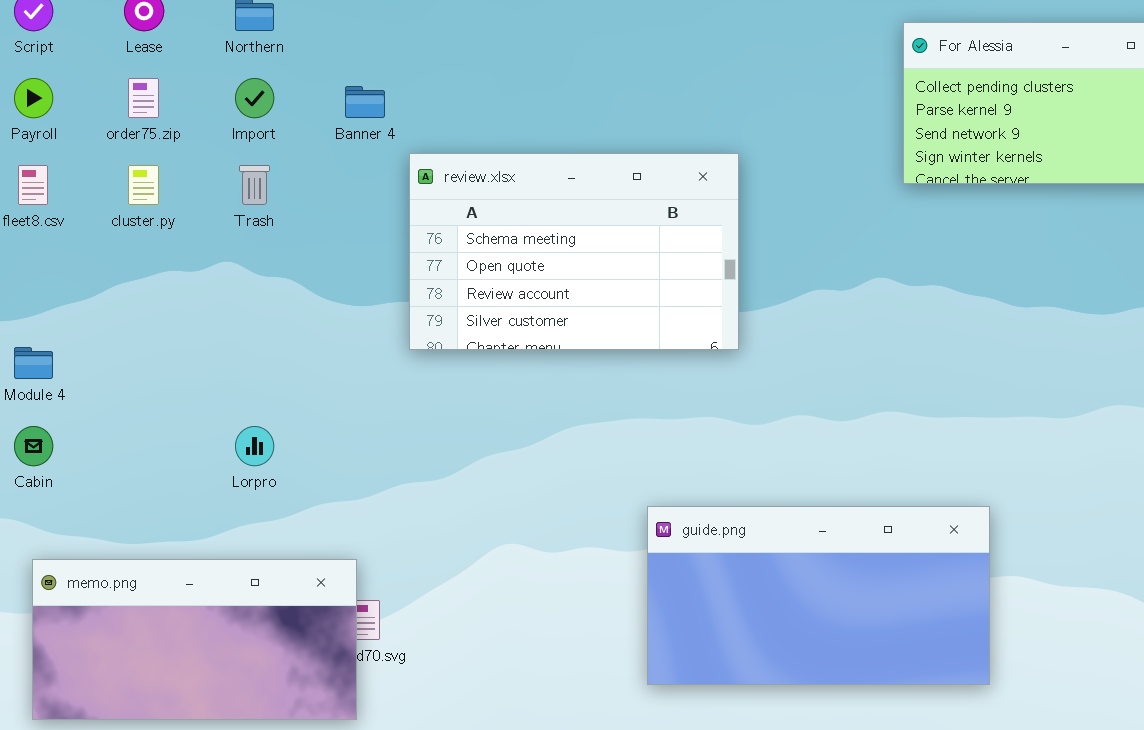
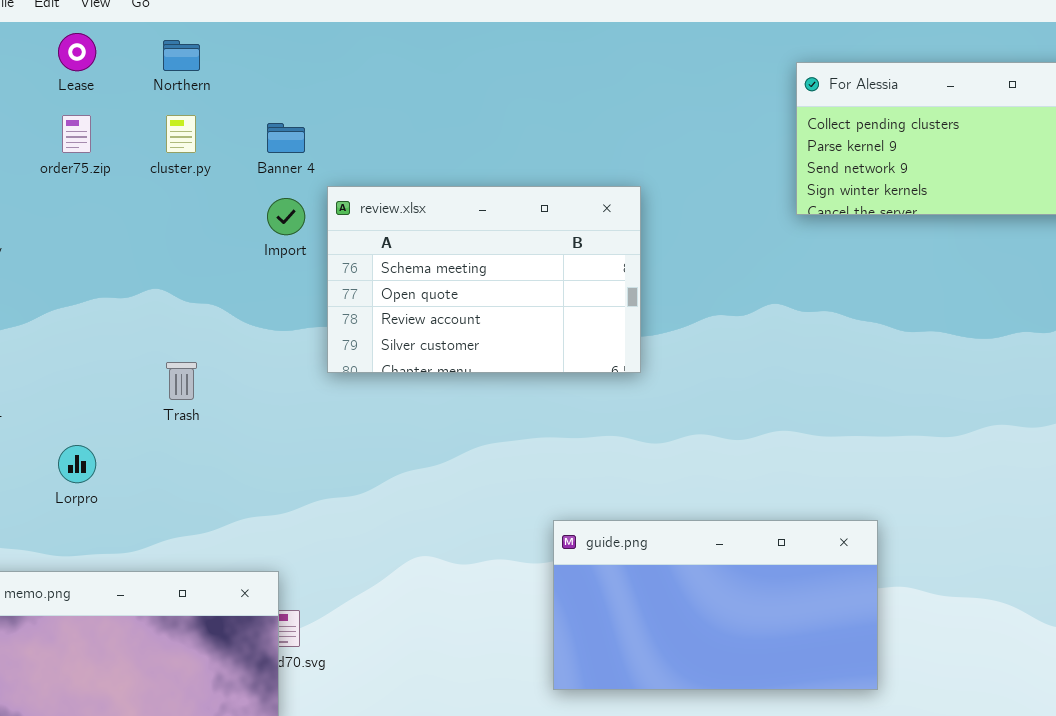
Import: [235,78,274,118] -> [267,198,305,235], moved
cluster.py: [128,165,159,205] -> [166,115,196,153], moved
Trash: [239,165,270,205] -> [166,362,197,400], moved
Lorpro: [235,426,274,466] -> [58,445,96,483], moved

